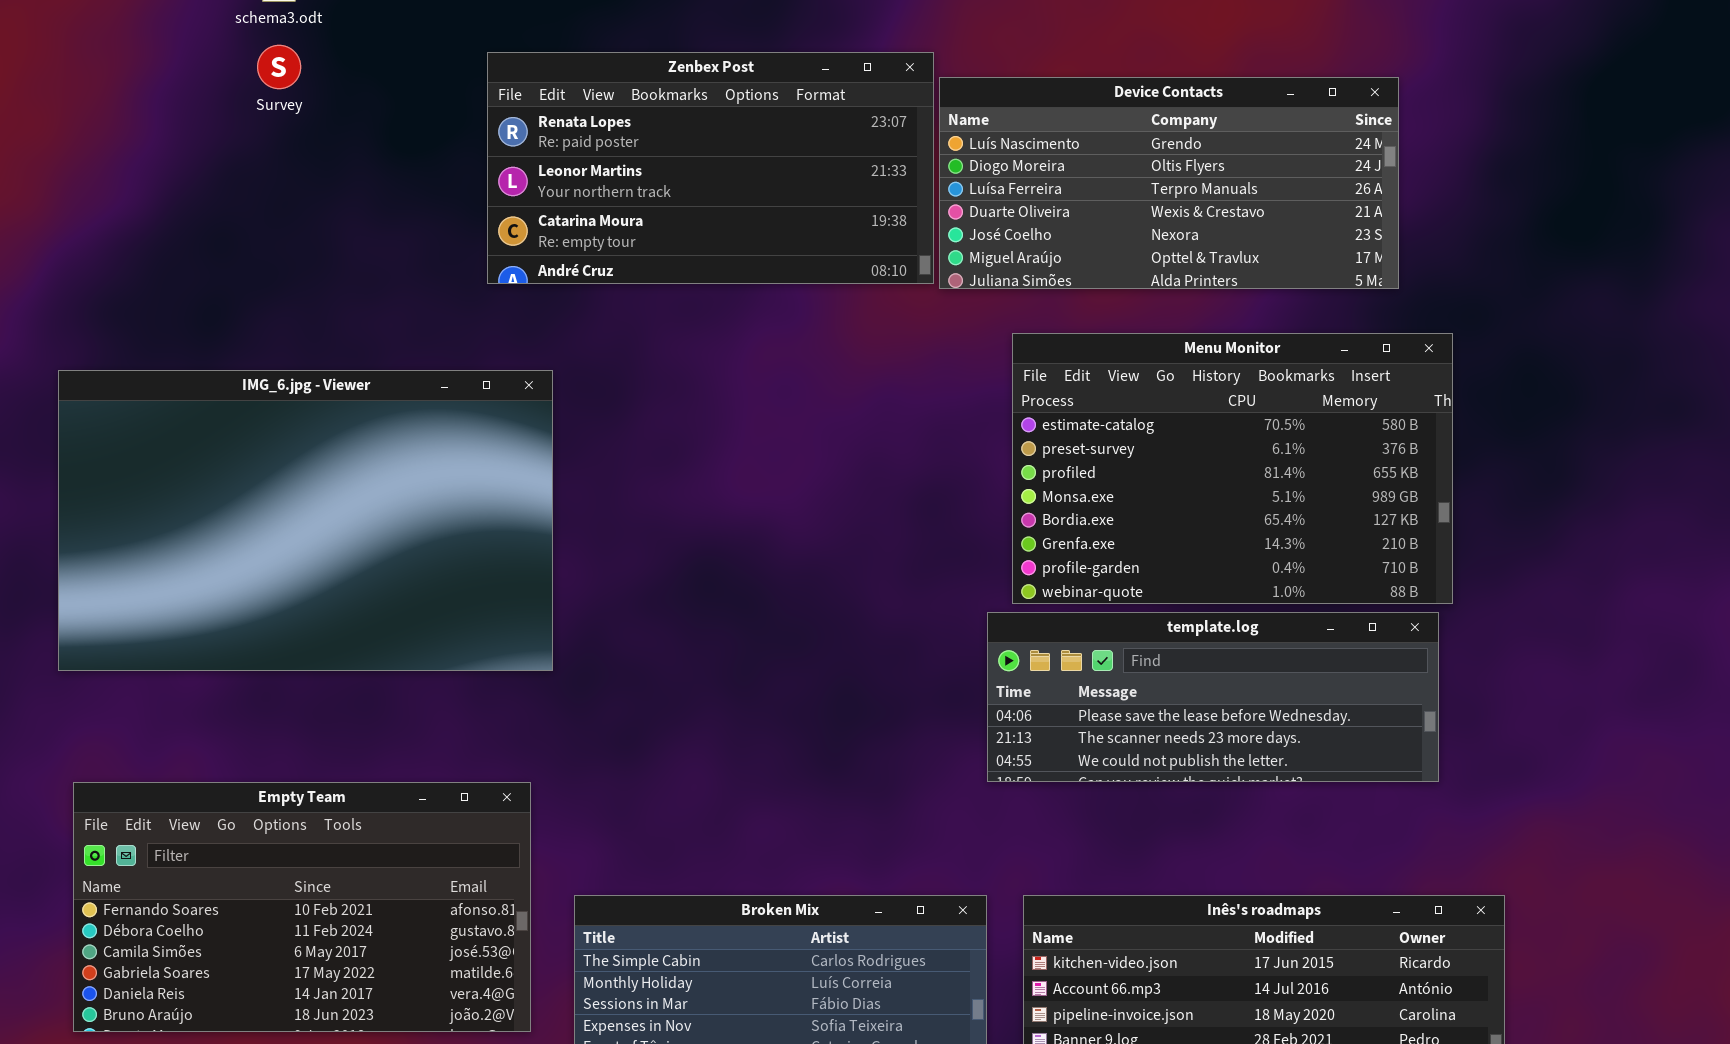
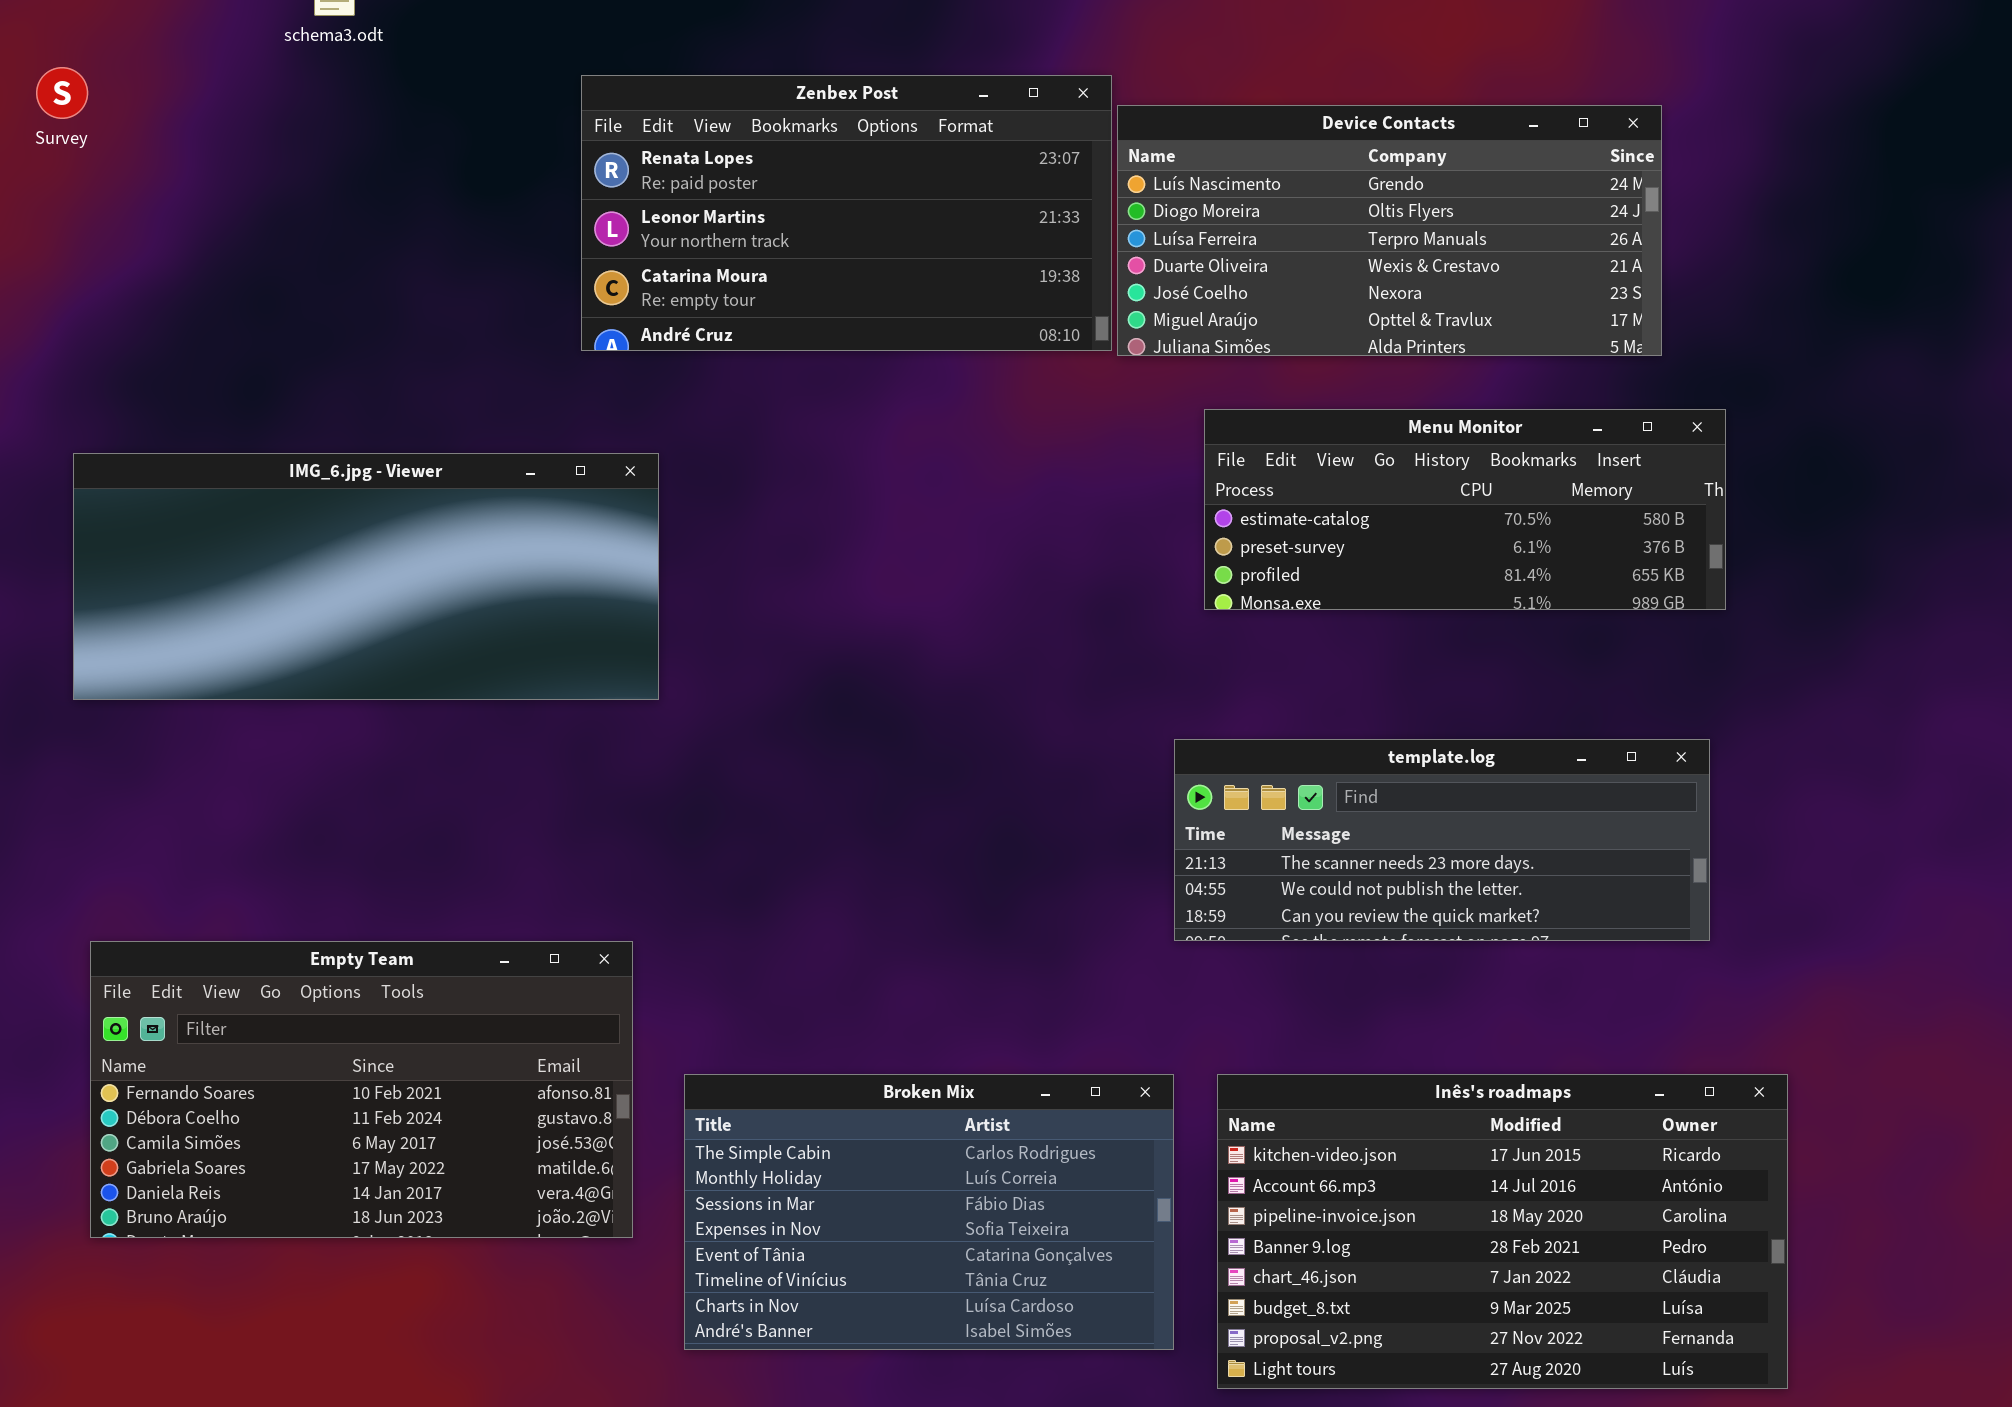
Survey: [257,45,301,89] -> [36,67,88,119], moved
Menu Monitor: [1012,333,1453,604] -> [1204,409,1726,610], resized
IMG_6.jpg - Viewer: [58,370,553,671] -> [73,453,659,700], resized
template.log: [987,612,1439,782] -> [1174,739,1710,941], scrolled down 1 row

